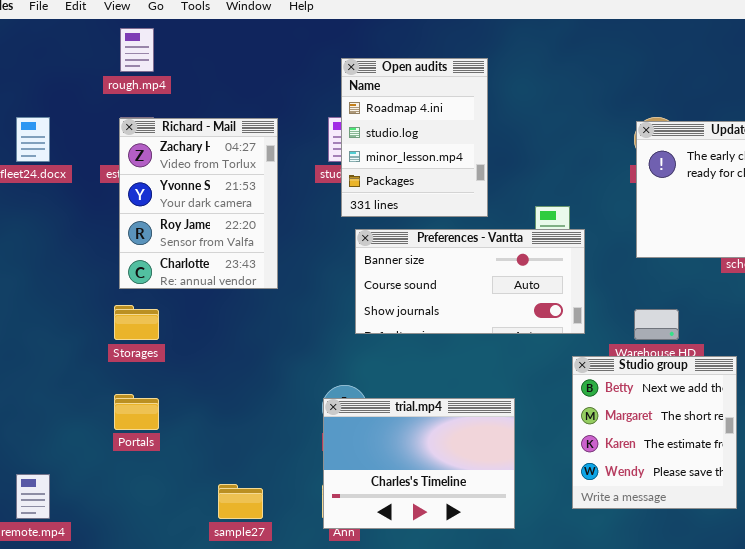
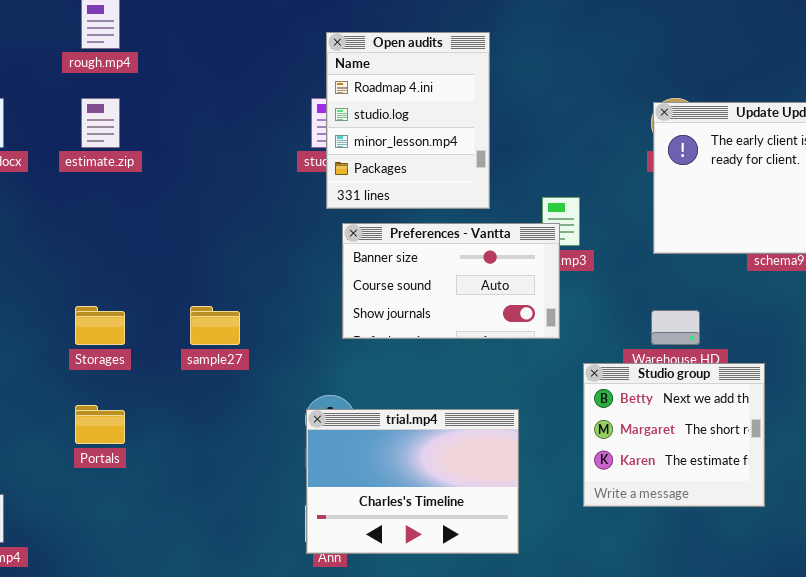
Richard - Mail: [119,118,278,289] -> none, closed
Preferences - Vantta: [355,229,585,334] -> [342,223,560,339], resized
Studio group: [572,356,737,509] -> [583,363,765,507], resized
sample27: [218,484,263,519] -> [190,306,240,345], moved

